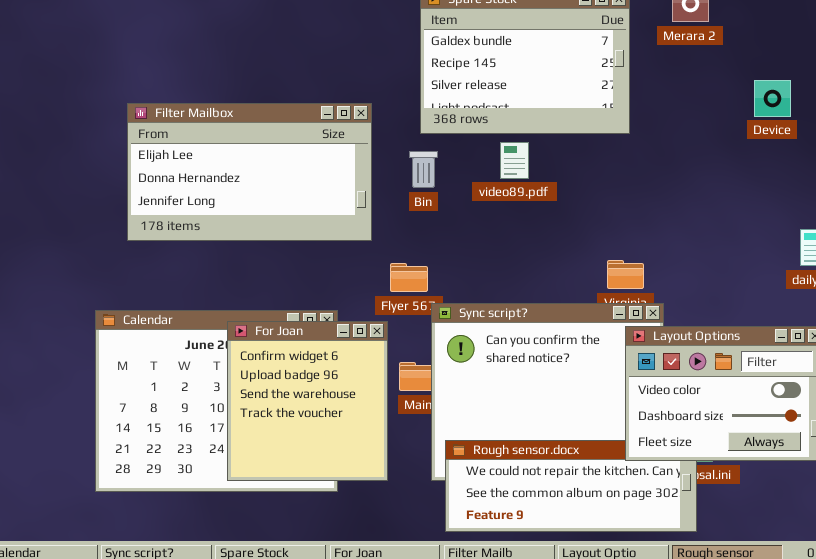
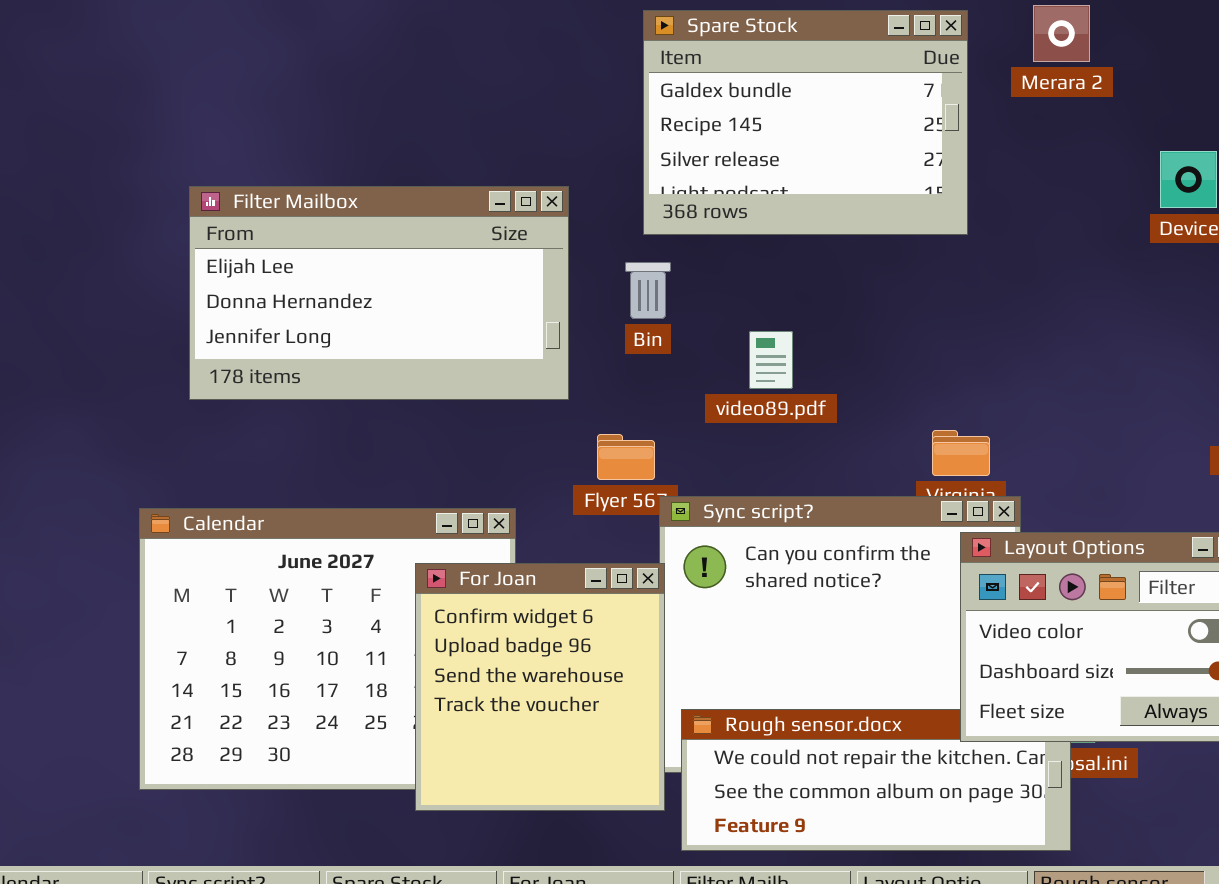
video89.pdf: [500,142,529,179] -> [749,331,793,389], moved
For Joan: [227,321,388,481] -> [415,563,665,811], moved

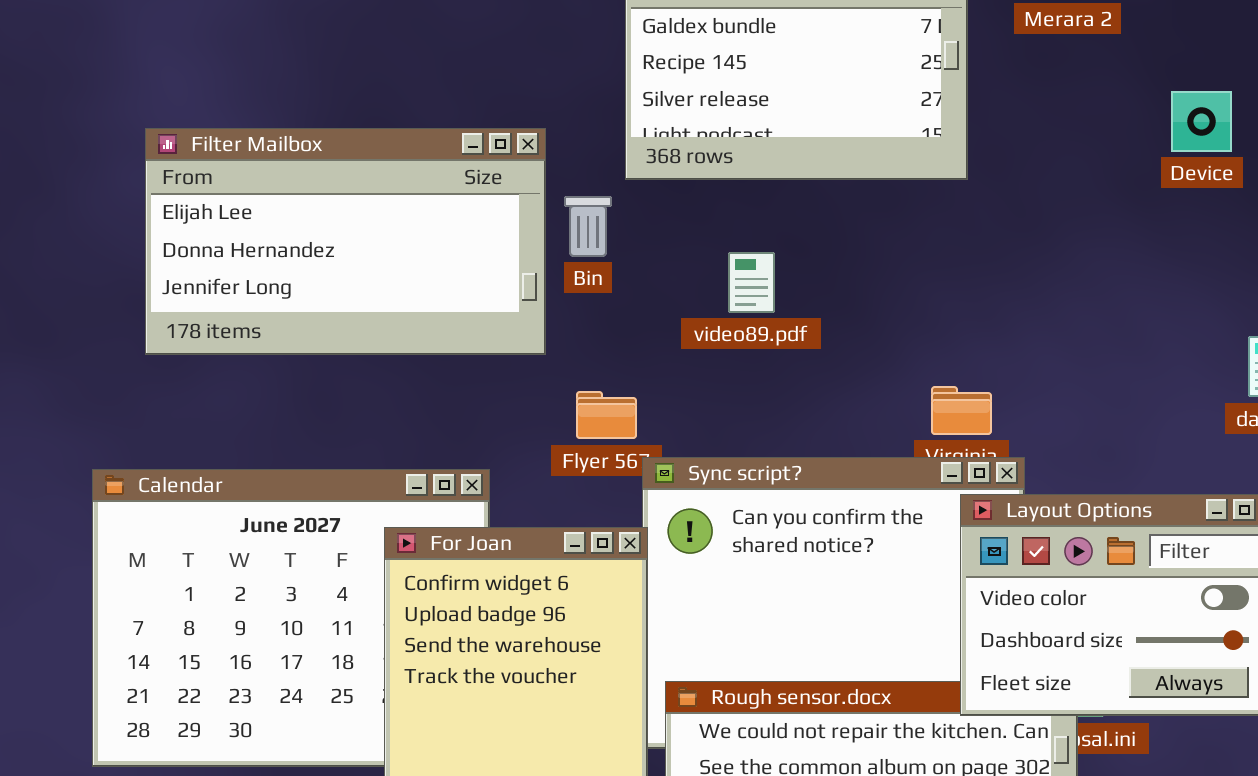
Bin: [625,262,671,319] -> [564,196,612,257], moved
video89.pdf: [749,331,793,389] -> [728,252,775,313], moved

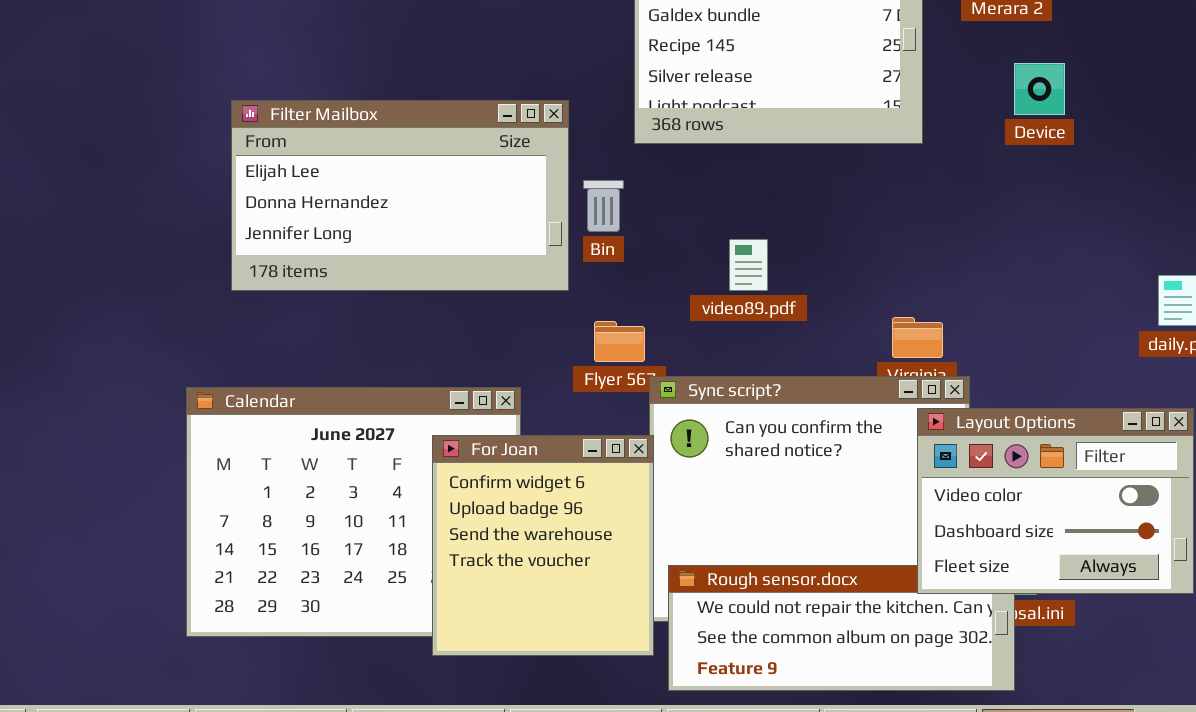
Device: [1171,91,1232,152] -> [1014,63,1065,115], moved
Bin: [564,196,612,257] -> [583,180,624,232], moved
video89.pdf: [728,252,775,313] -> [729,239,768,291], moved

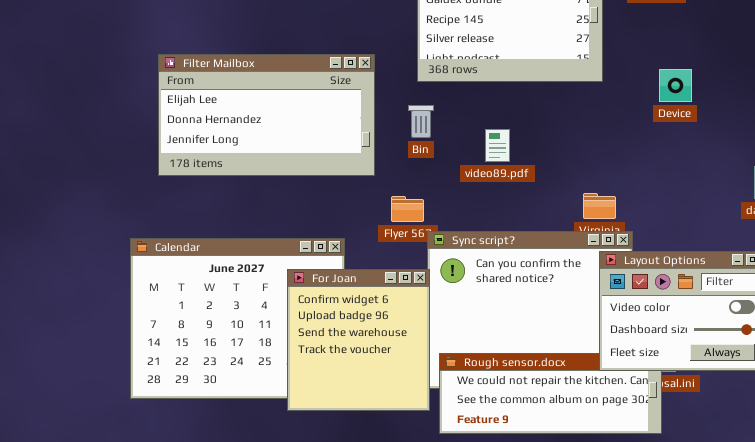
Device: [1014,63,1065,115] -> [659,69,692,102], moved
Bin: [583,180,624,232] -> [408,105,434,138], moved
video89.pdf: [729,239,768,291] -> [485,129,510,162], moved

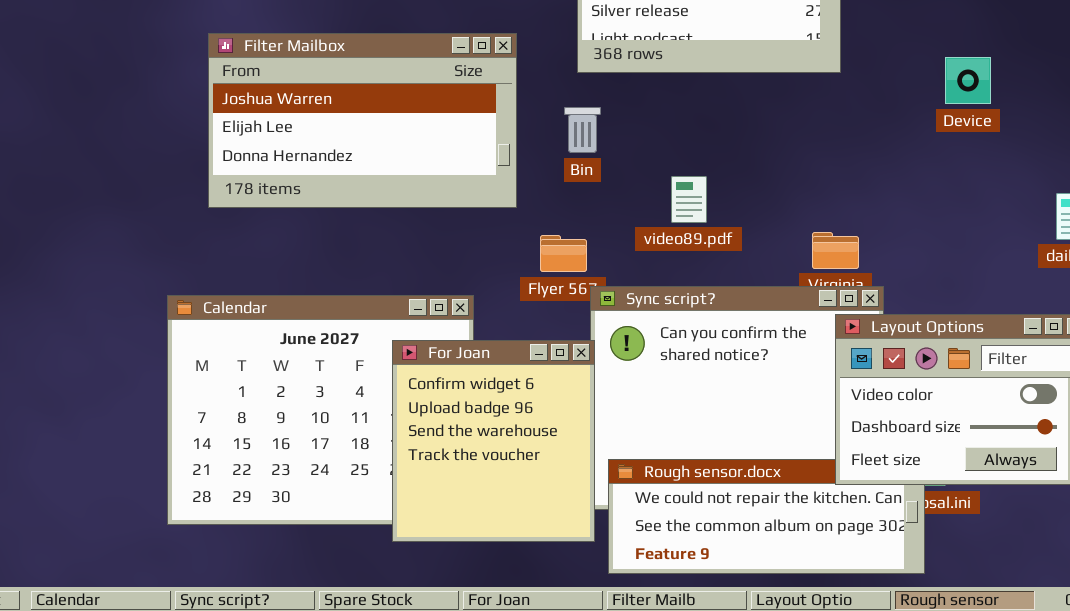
Filter Mailbox: [158,54,375,176] -> [208,33,517,208], scrolled up 1 row
Device: [659,69,692,102] -> [945,57,991,104], moved
video89.pdf: [485,129,510,162] -> [671,176,707,223], moved

